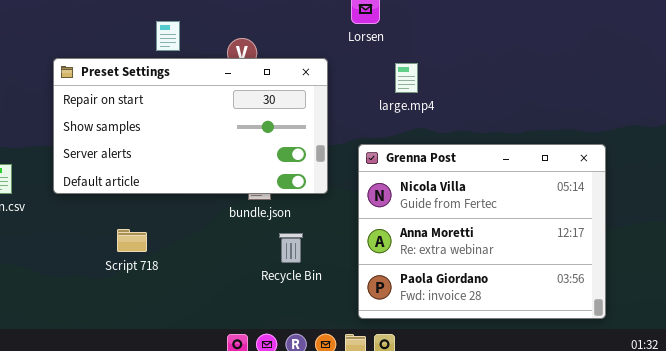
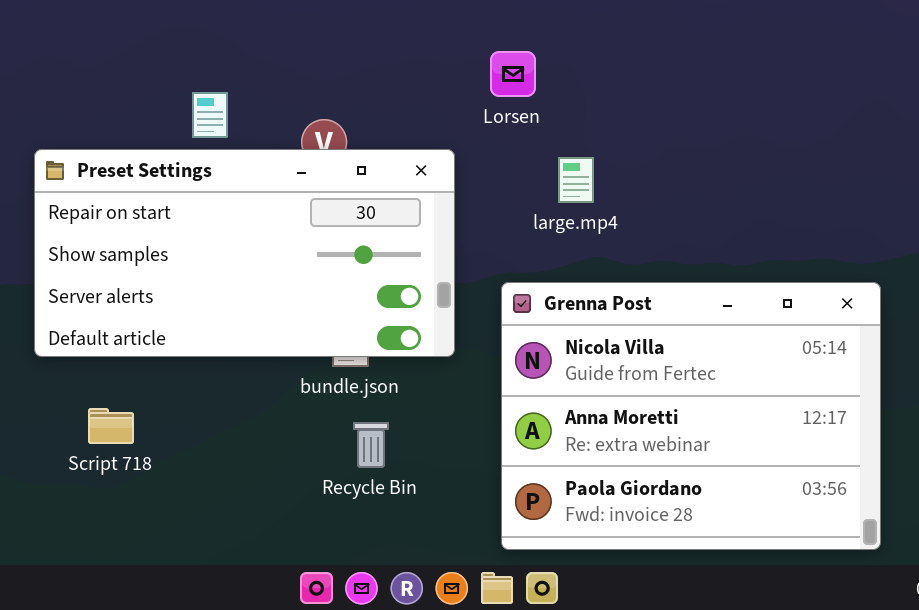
Script 718: [117,229,147,252] -> [88,408,134,444], moved
Recycle Bin: [279,233,303,263] -> [353,422,389,468], moved

